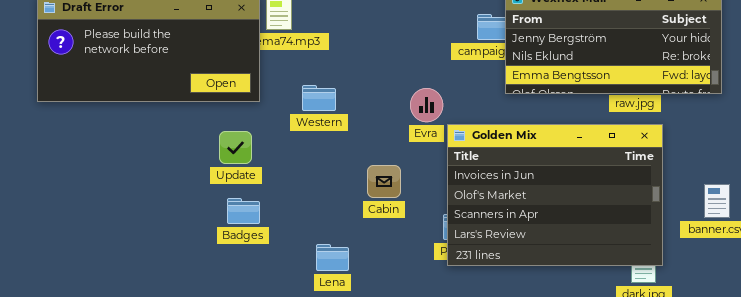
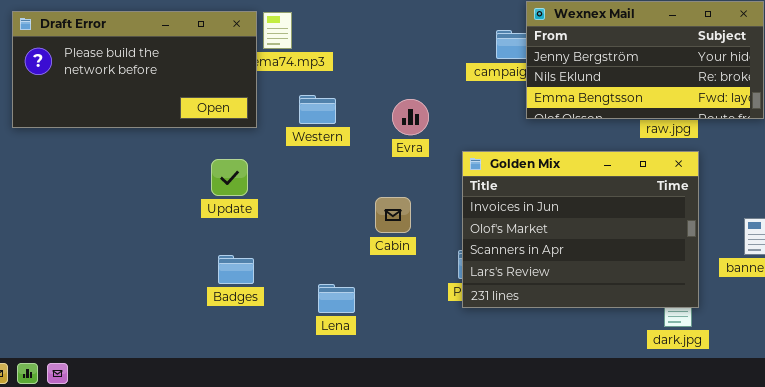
Western: [302,85,336,111] -> [299,95,336,124], moved
Evra: [410,88,443,122] -> [392,99,429,135], moved
Badges: [227,198,260,224] -> [218,255,254,284], moved

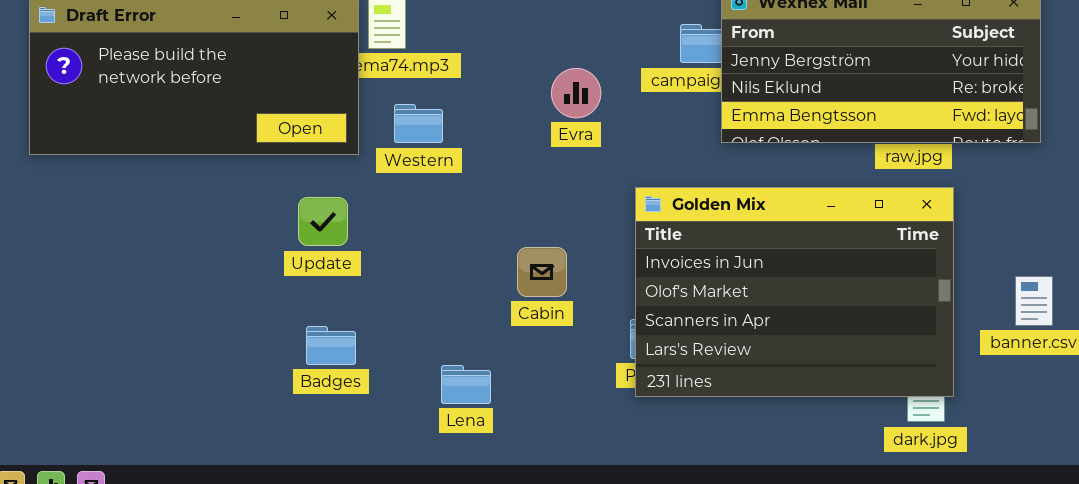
Western: [299,95,336,124] -> [394,104,443,143], moved
Evra: [392,99,429,135] -> [551,68,601,118], moved

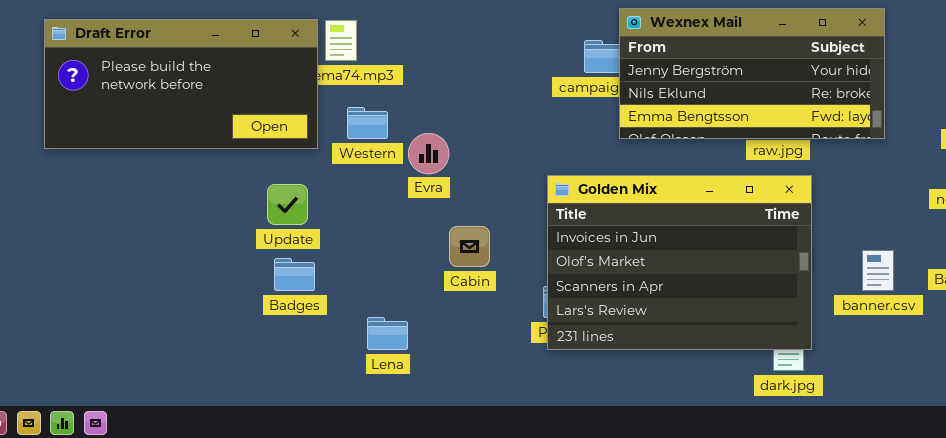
Evra: [551,68,601,118] -> [408,133,449,174], moved
Badges: [306,326,356,365] -> [274,258,315,291], moved
Lena: [441,365,491,404] -> [367,317,408,350], moved

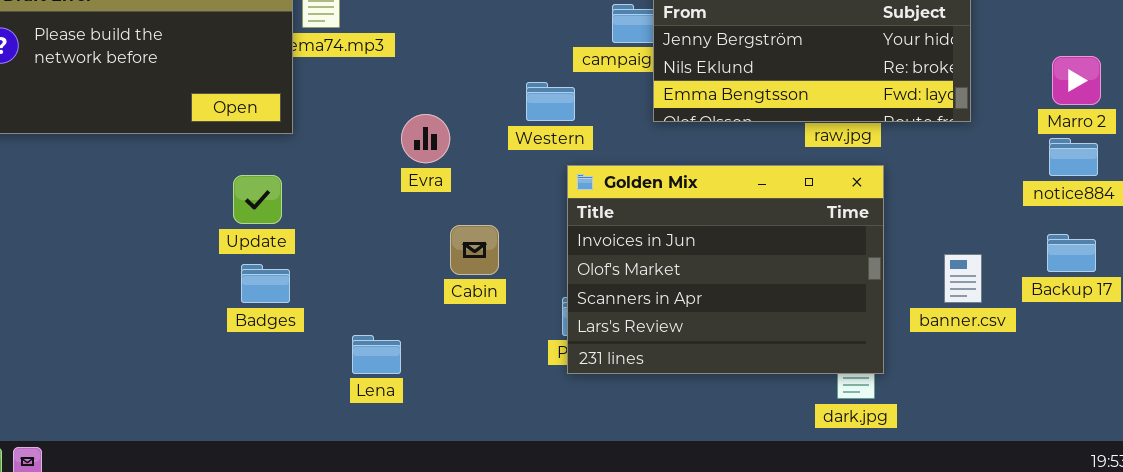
Western: [347,107,388,139] -> [526,82,575,121], moved

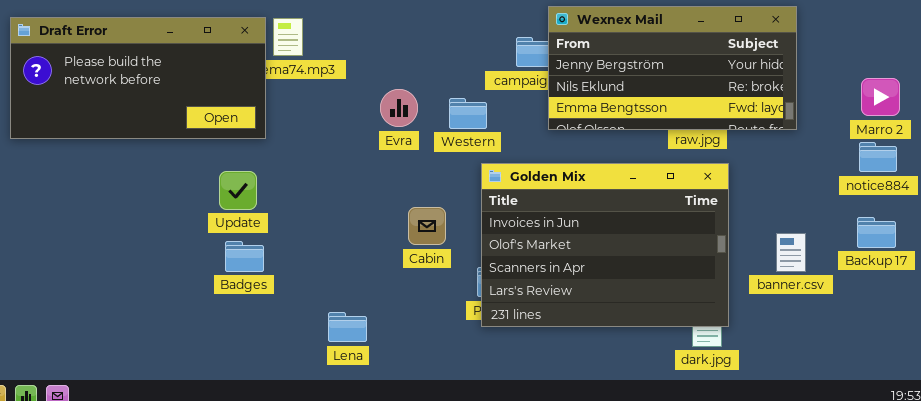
Evra: [401,114,450,163] -> [380,89,418,127], moved
Cabin: [450,225,499,275] -> [408,207,446,245], moved
Lena: [352,335,401,374] -> [328,312,367,342], moved

